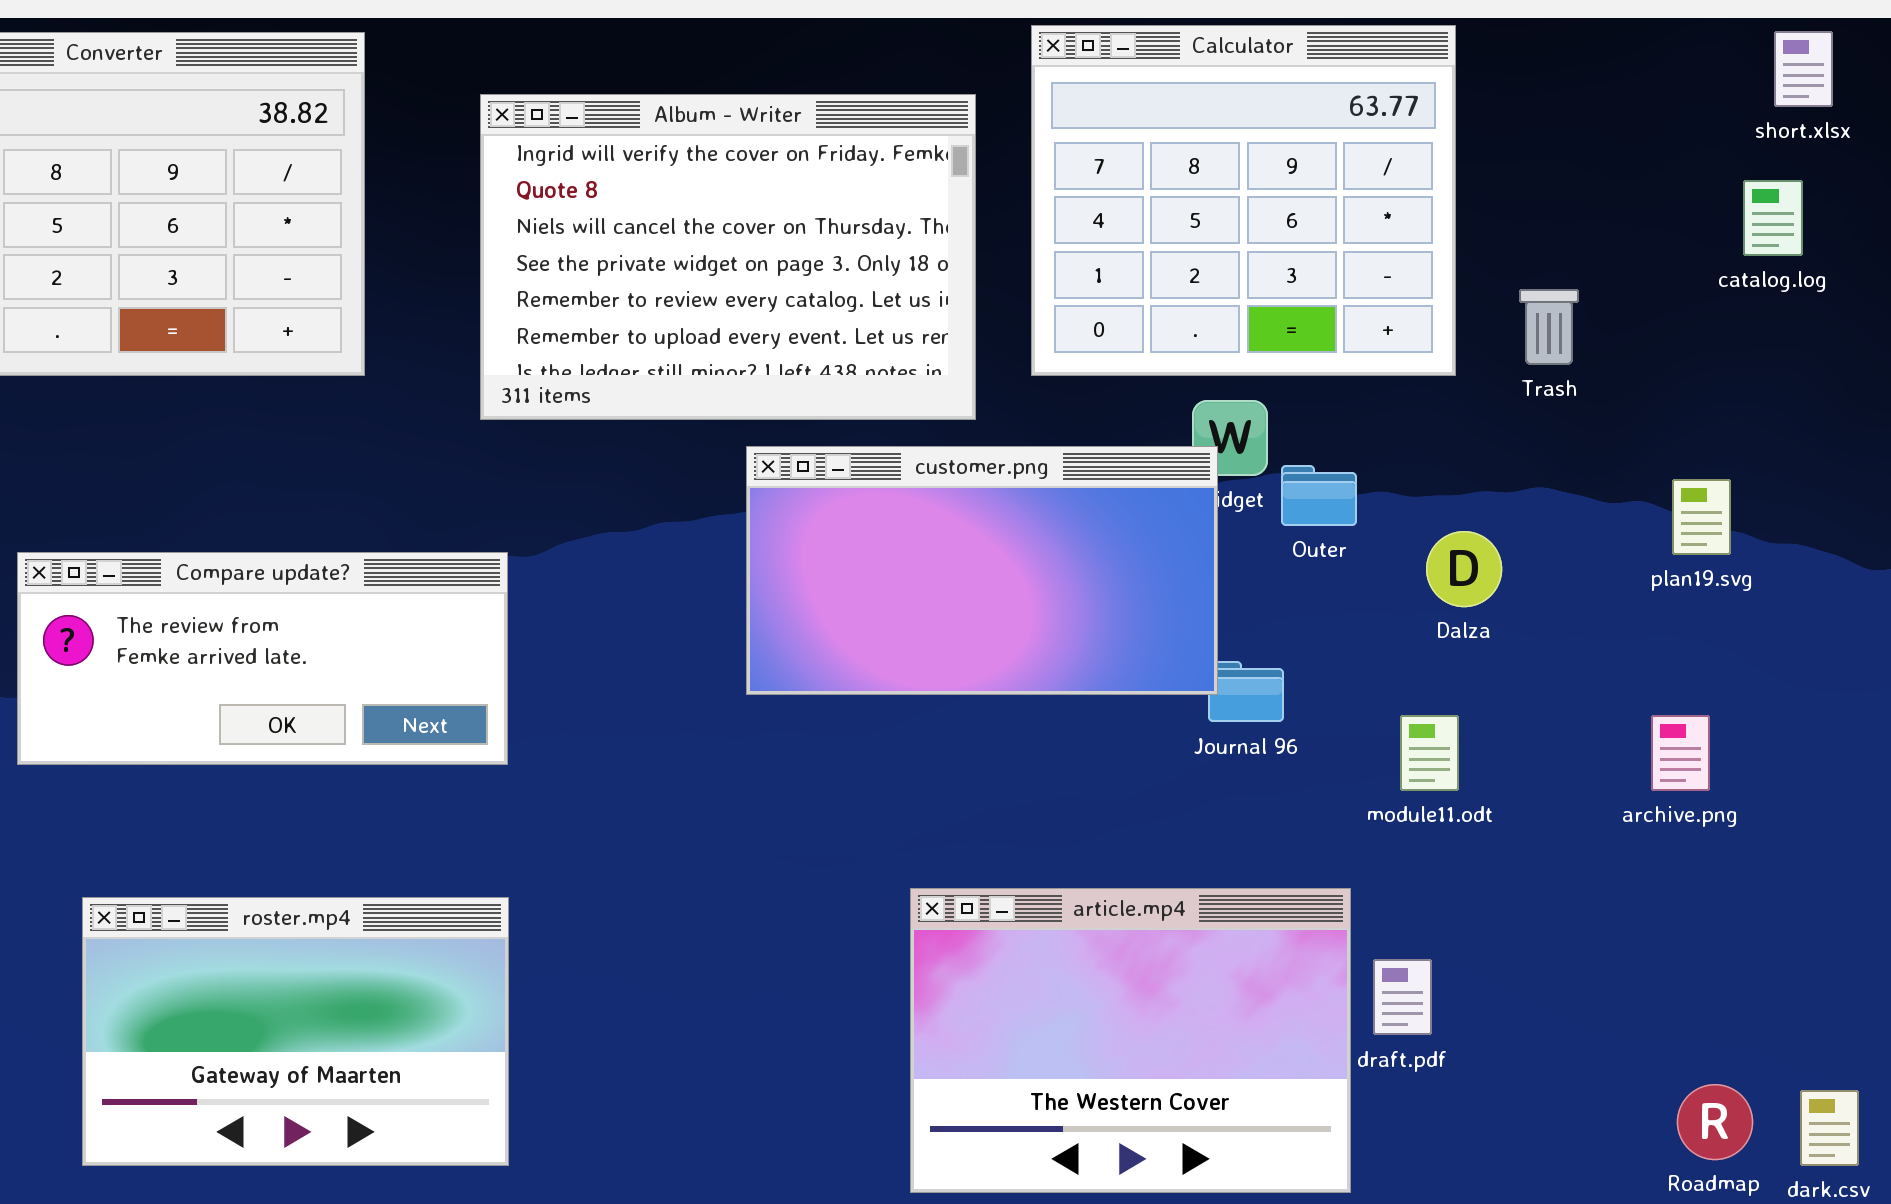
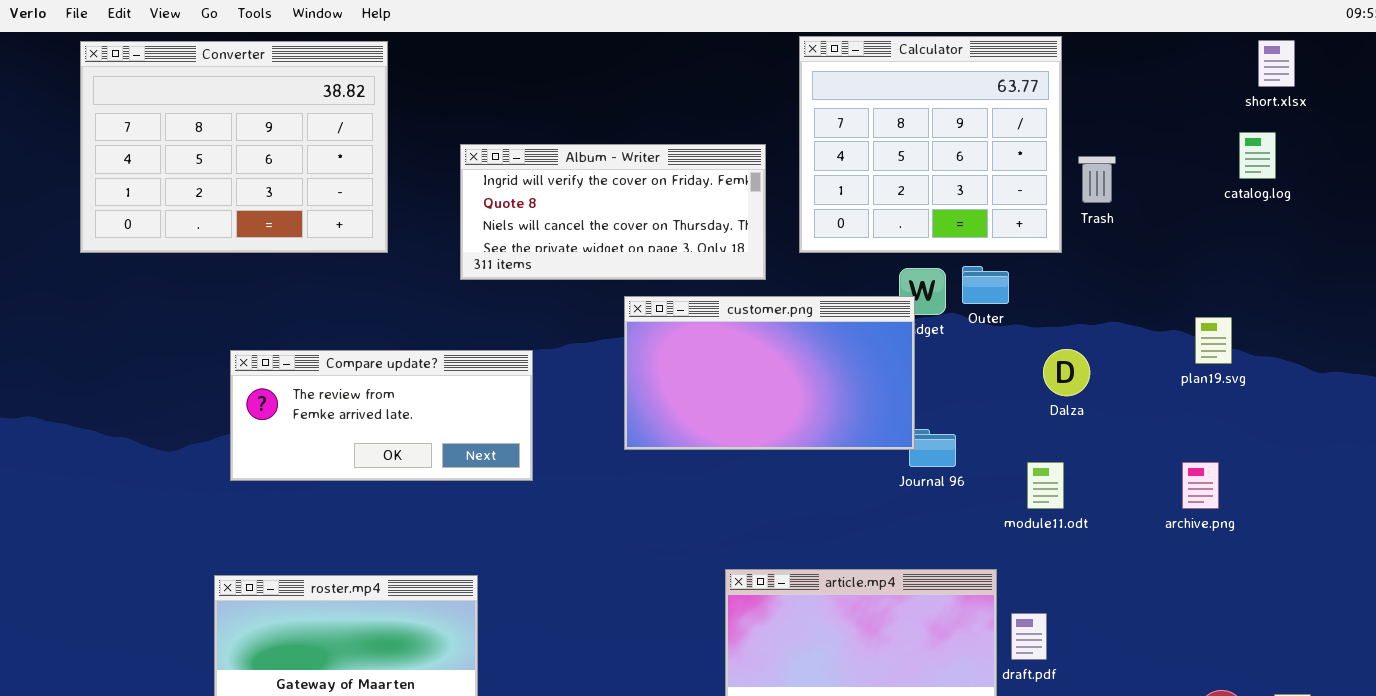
Album - Writer: [480,94,976,420] -> [460,144,766,280], resized
Trash: [1519,289,1579,365] -> [1078,156,1116,203], moved
Outer: [1281,465,1357,526] -> [962,266,1009,304], moved
Compare update?: [17,552,508,765] -> [230,350,533,481], moved

